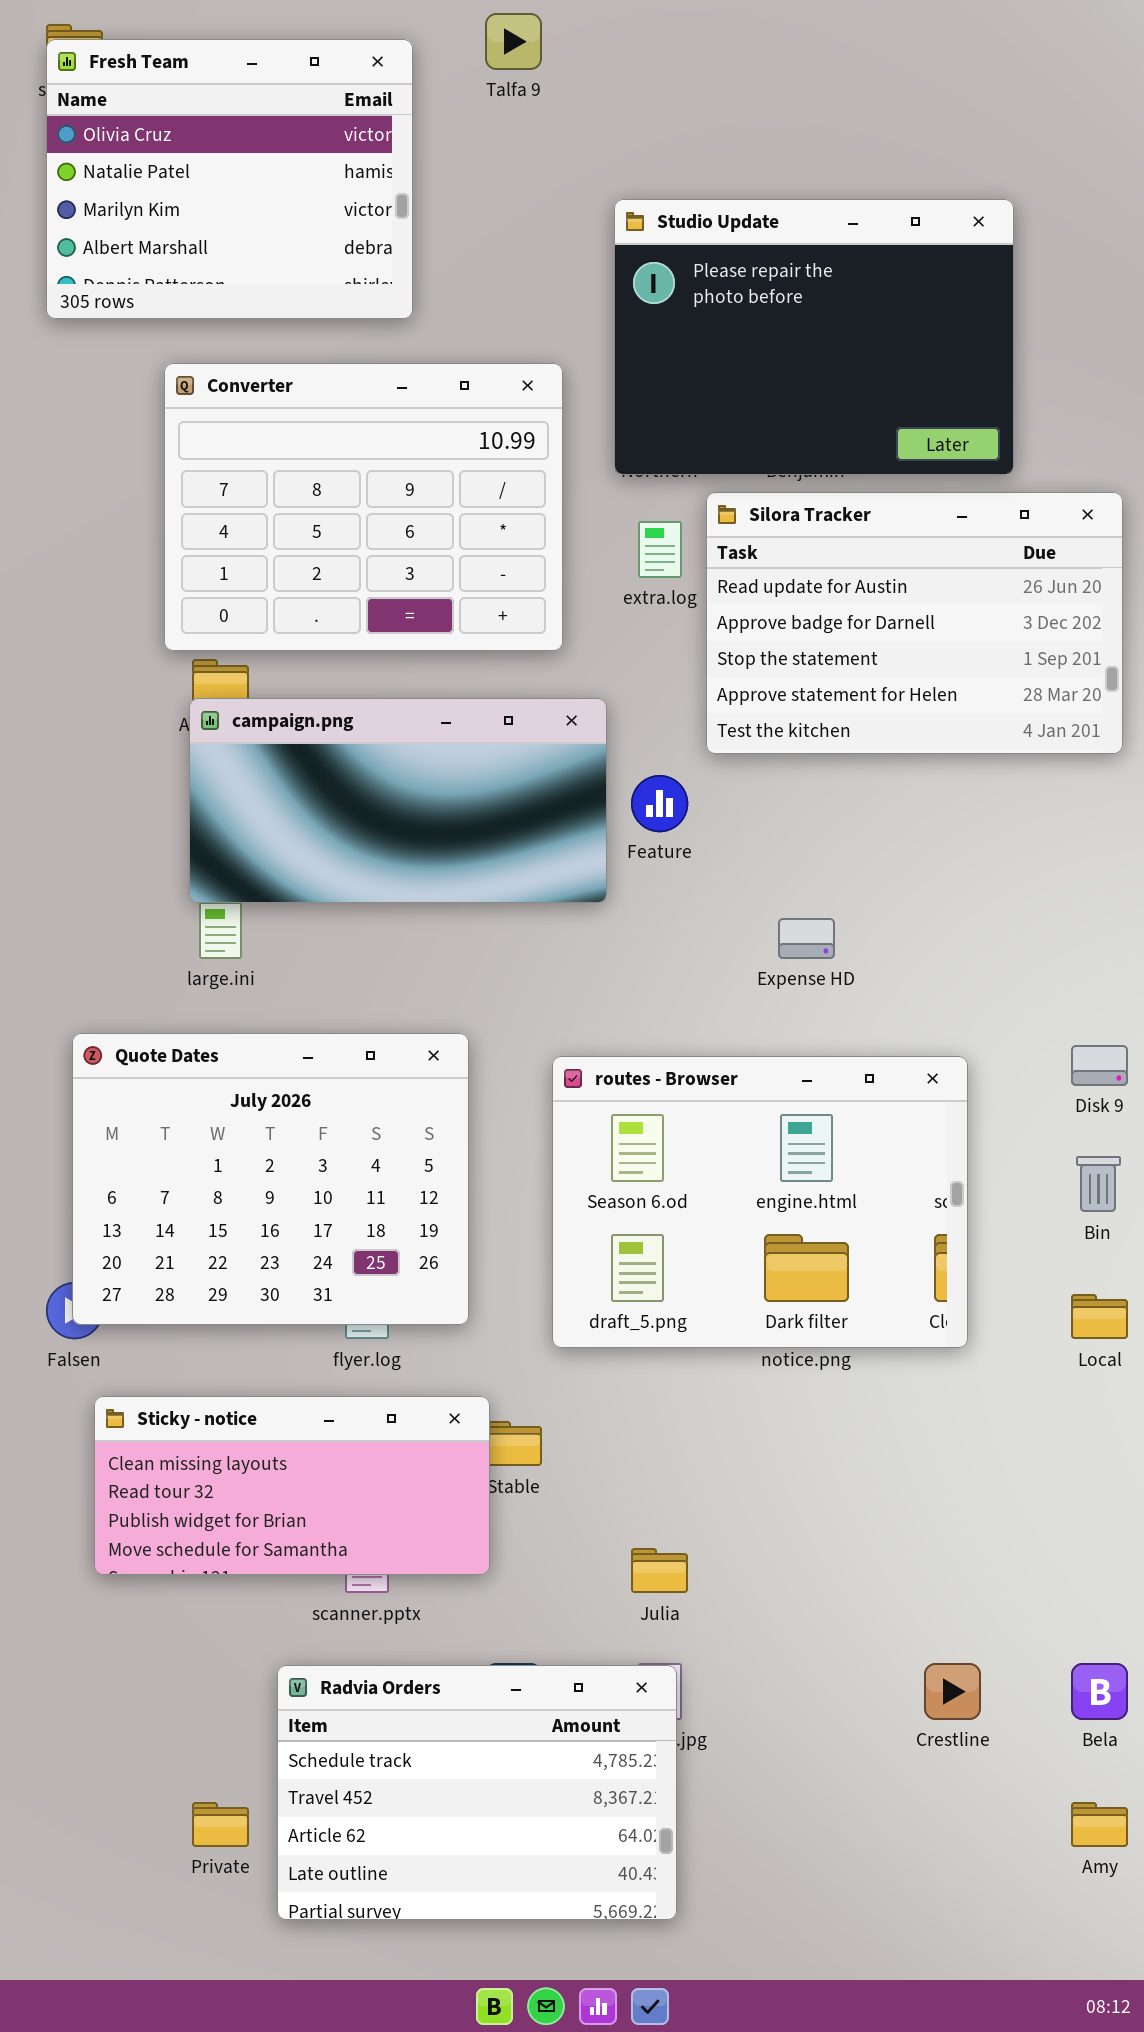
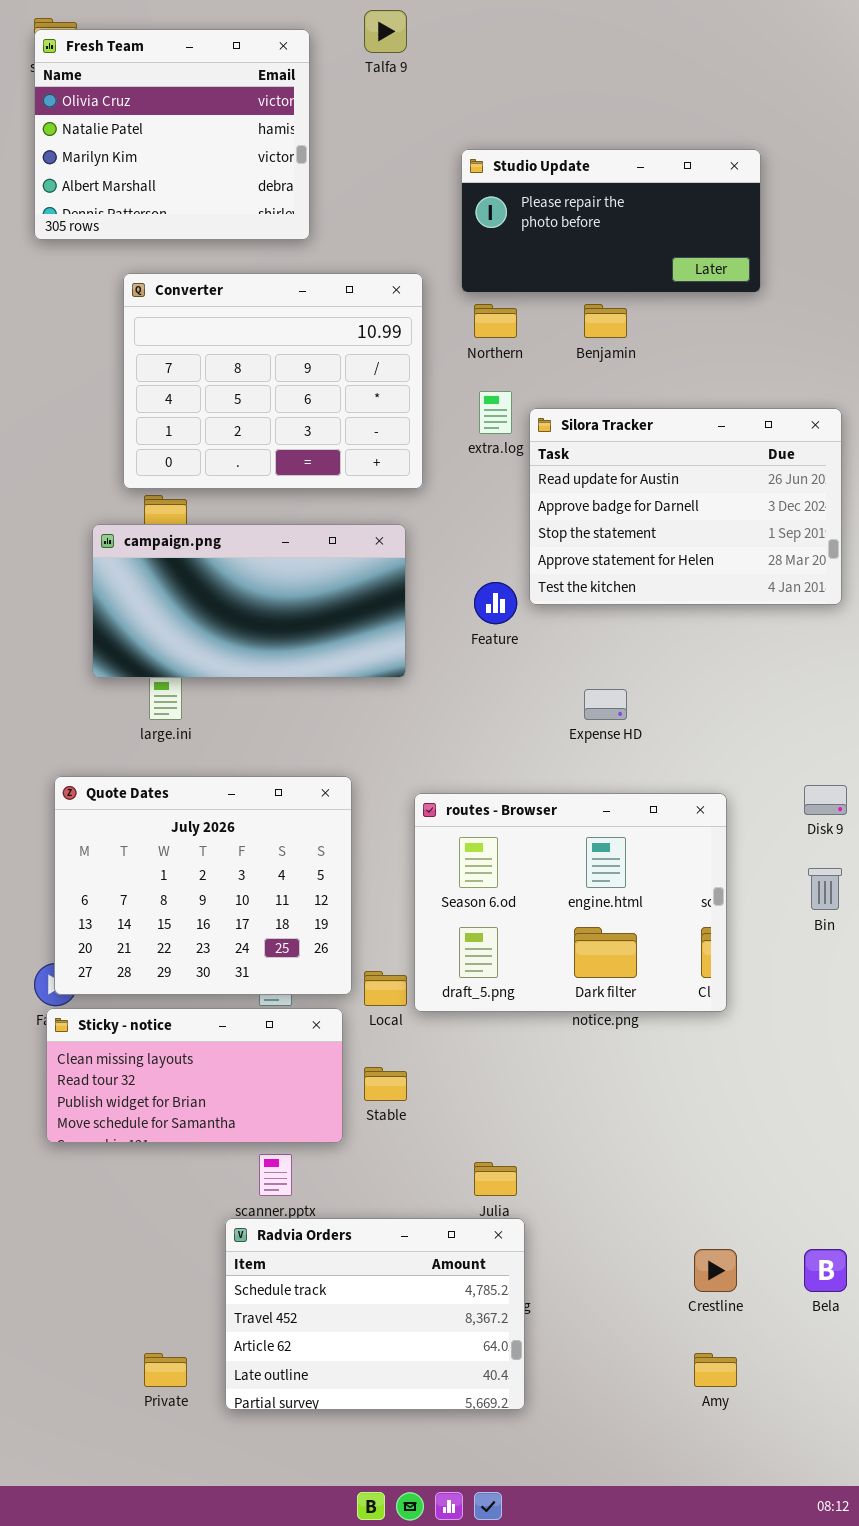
Studio Update: [614,199,1014,475] -> [461,149,761,293], resized
Silora Tracker: [706,492,1123,754] -> [529,408,842,605], moved
campaign.png: [189,698,607,903] -> [92,524,406,678], moved
Local: [1071,1294,1128,1339] -> [364,971,407,1006], moved
Sticky - notice: [94,1396,490,1575] -> [46,1008,343,1143], moved
Radvia Orders: [277,1665,677,1920] -> [225,1218,525,1410], moved
Amy: [1071,1802,1128,1847] -> [694,1353,737,1387], moved

